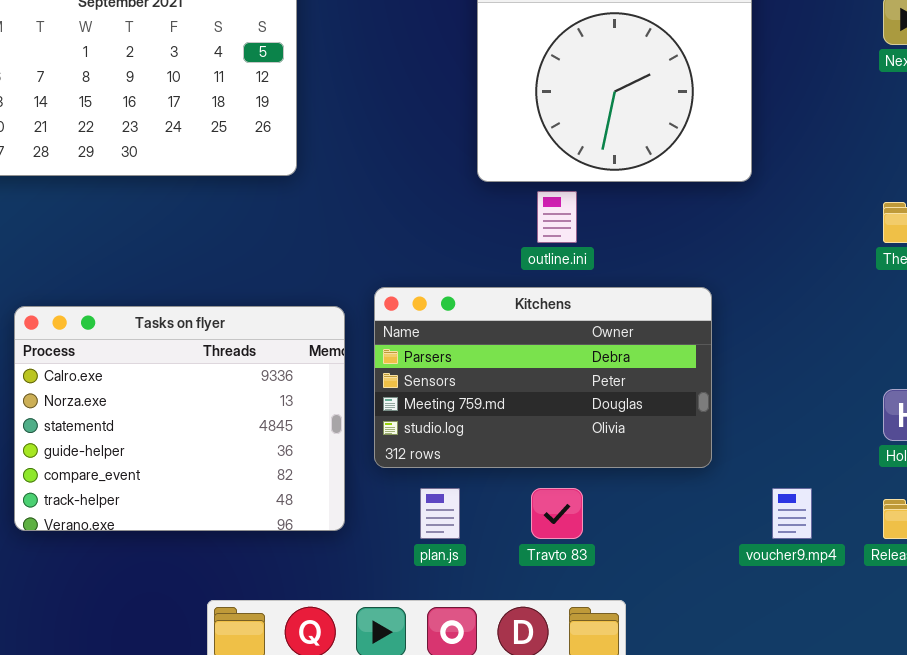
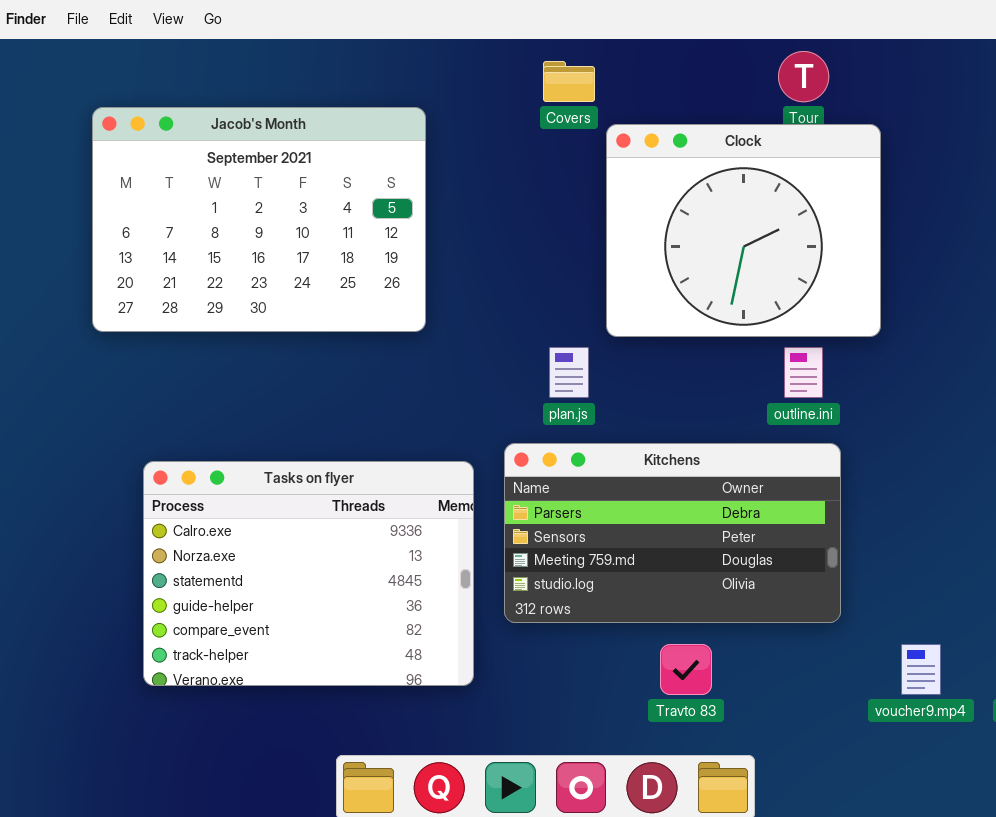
outline.ini: [537,191,577,243] -> [784,347,823,398], moved
plan.js: [420,488,460,539] -> [549,347,589,398], moved

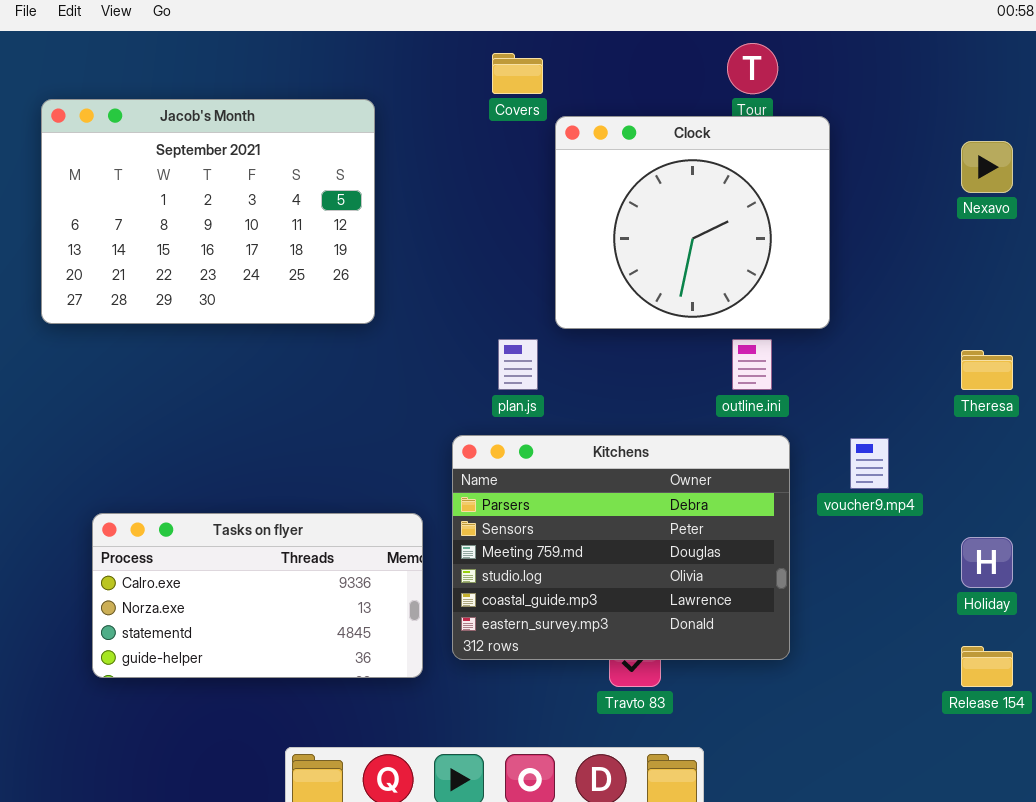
Kitchens: [504,443,841,623] -> [452,435,790,660], resized
Tasks on flyer: [143,461,474,686] -> [92,513,423,678], resized
voucher9.mp4: [901,644,941,695] -> [850,438,889,489], moved

